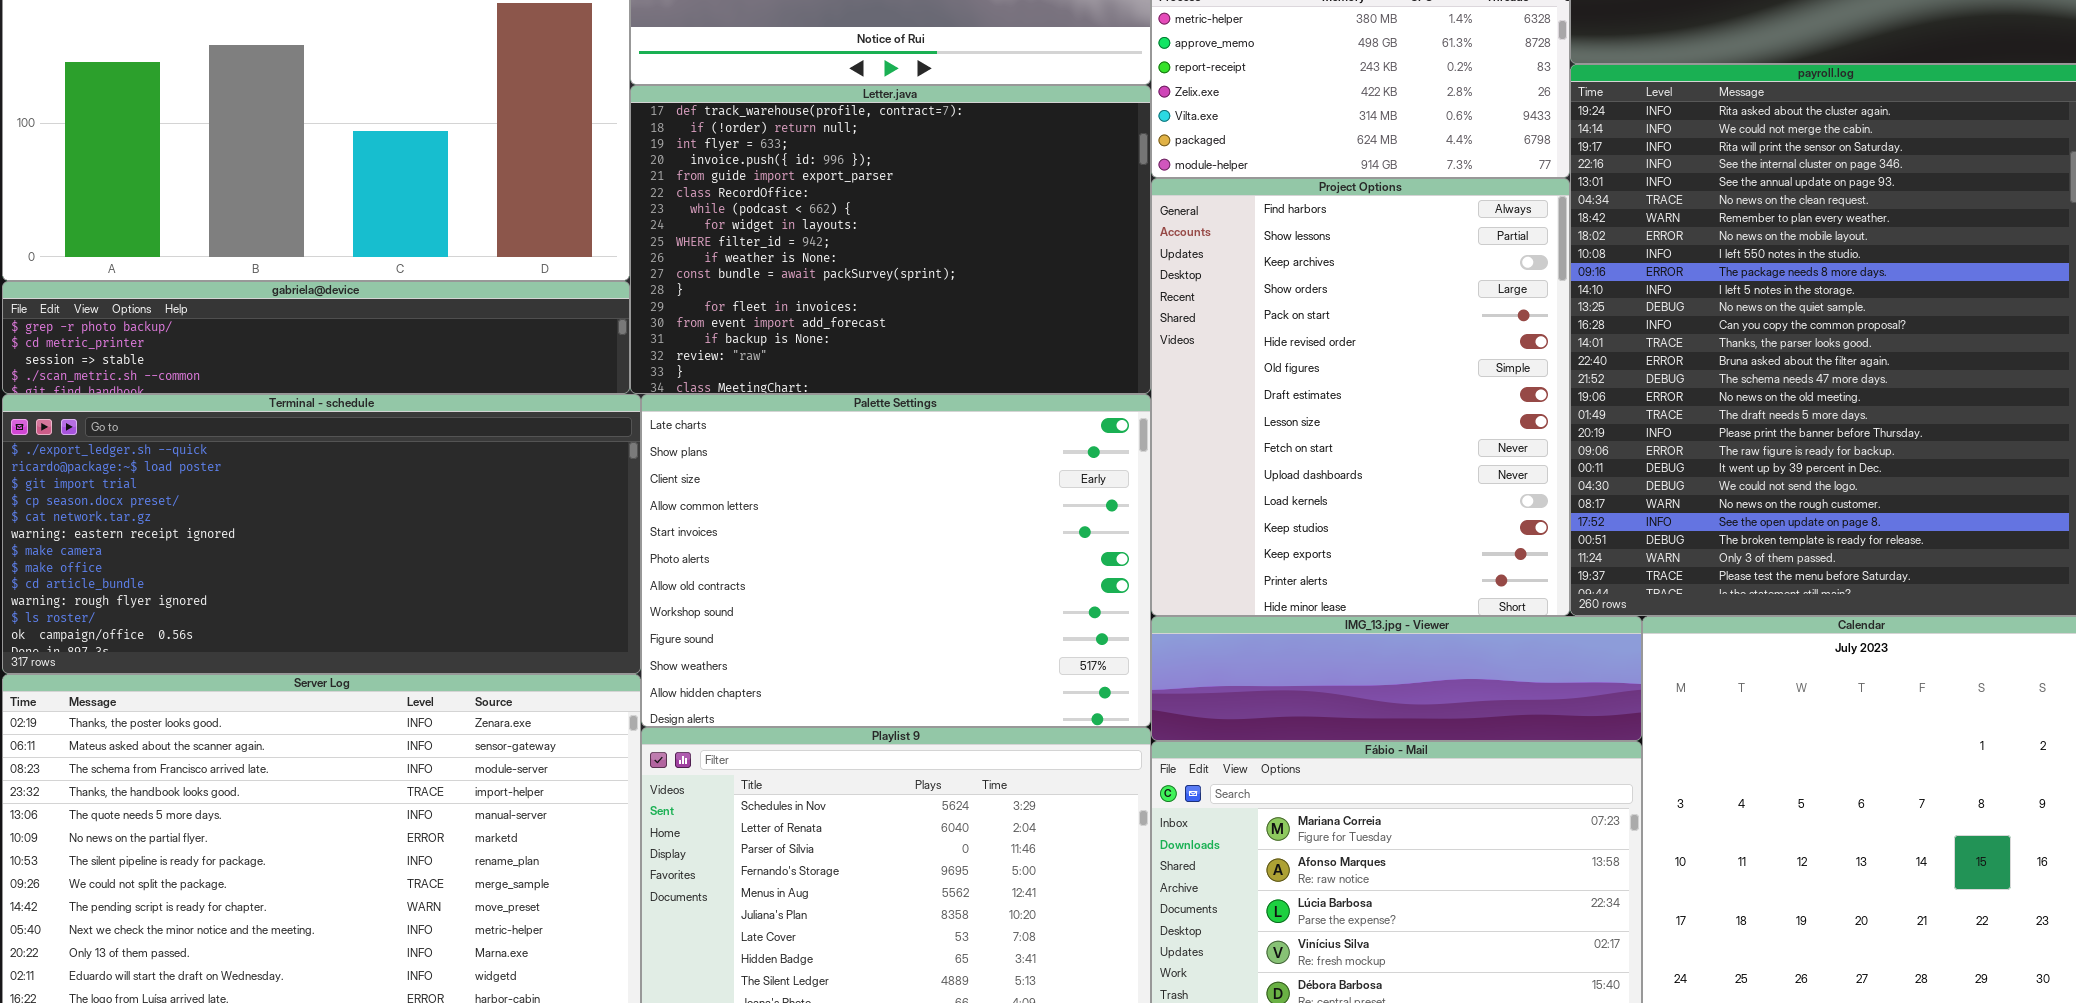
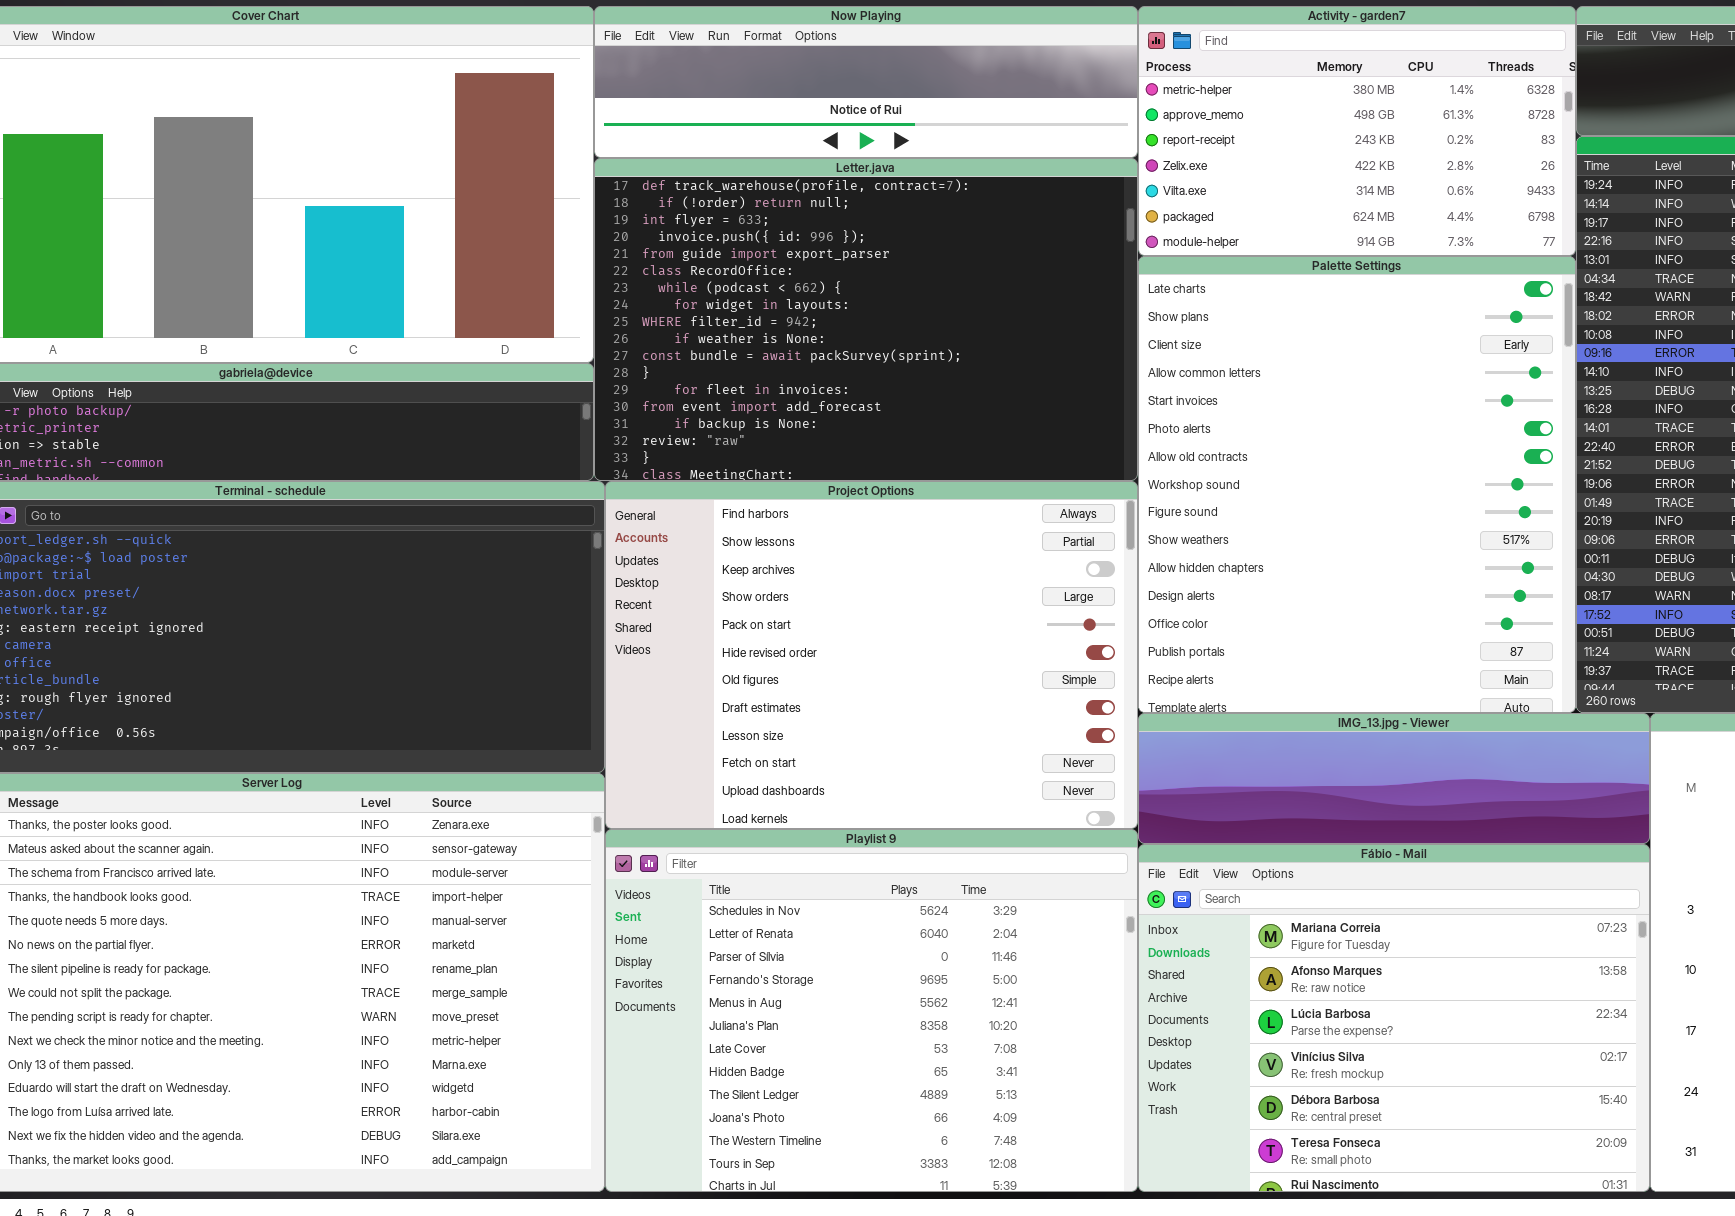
Project Options: [1151,178,1570,616] -> [605,481,1138,829], moved, resized
Palette Settings: [641,394,1151,727] -> [1138,256,1576,713], moved, resized

